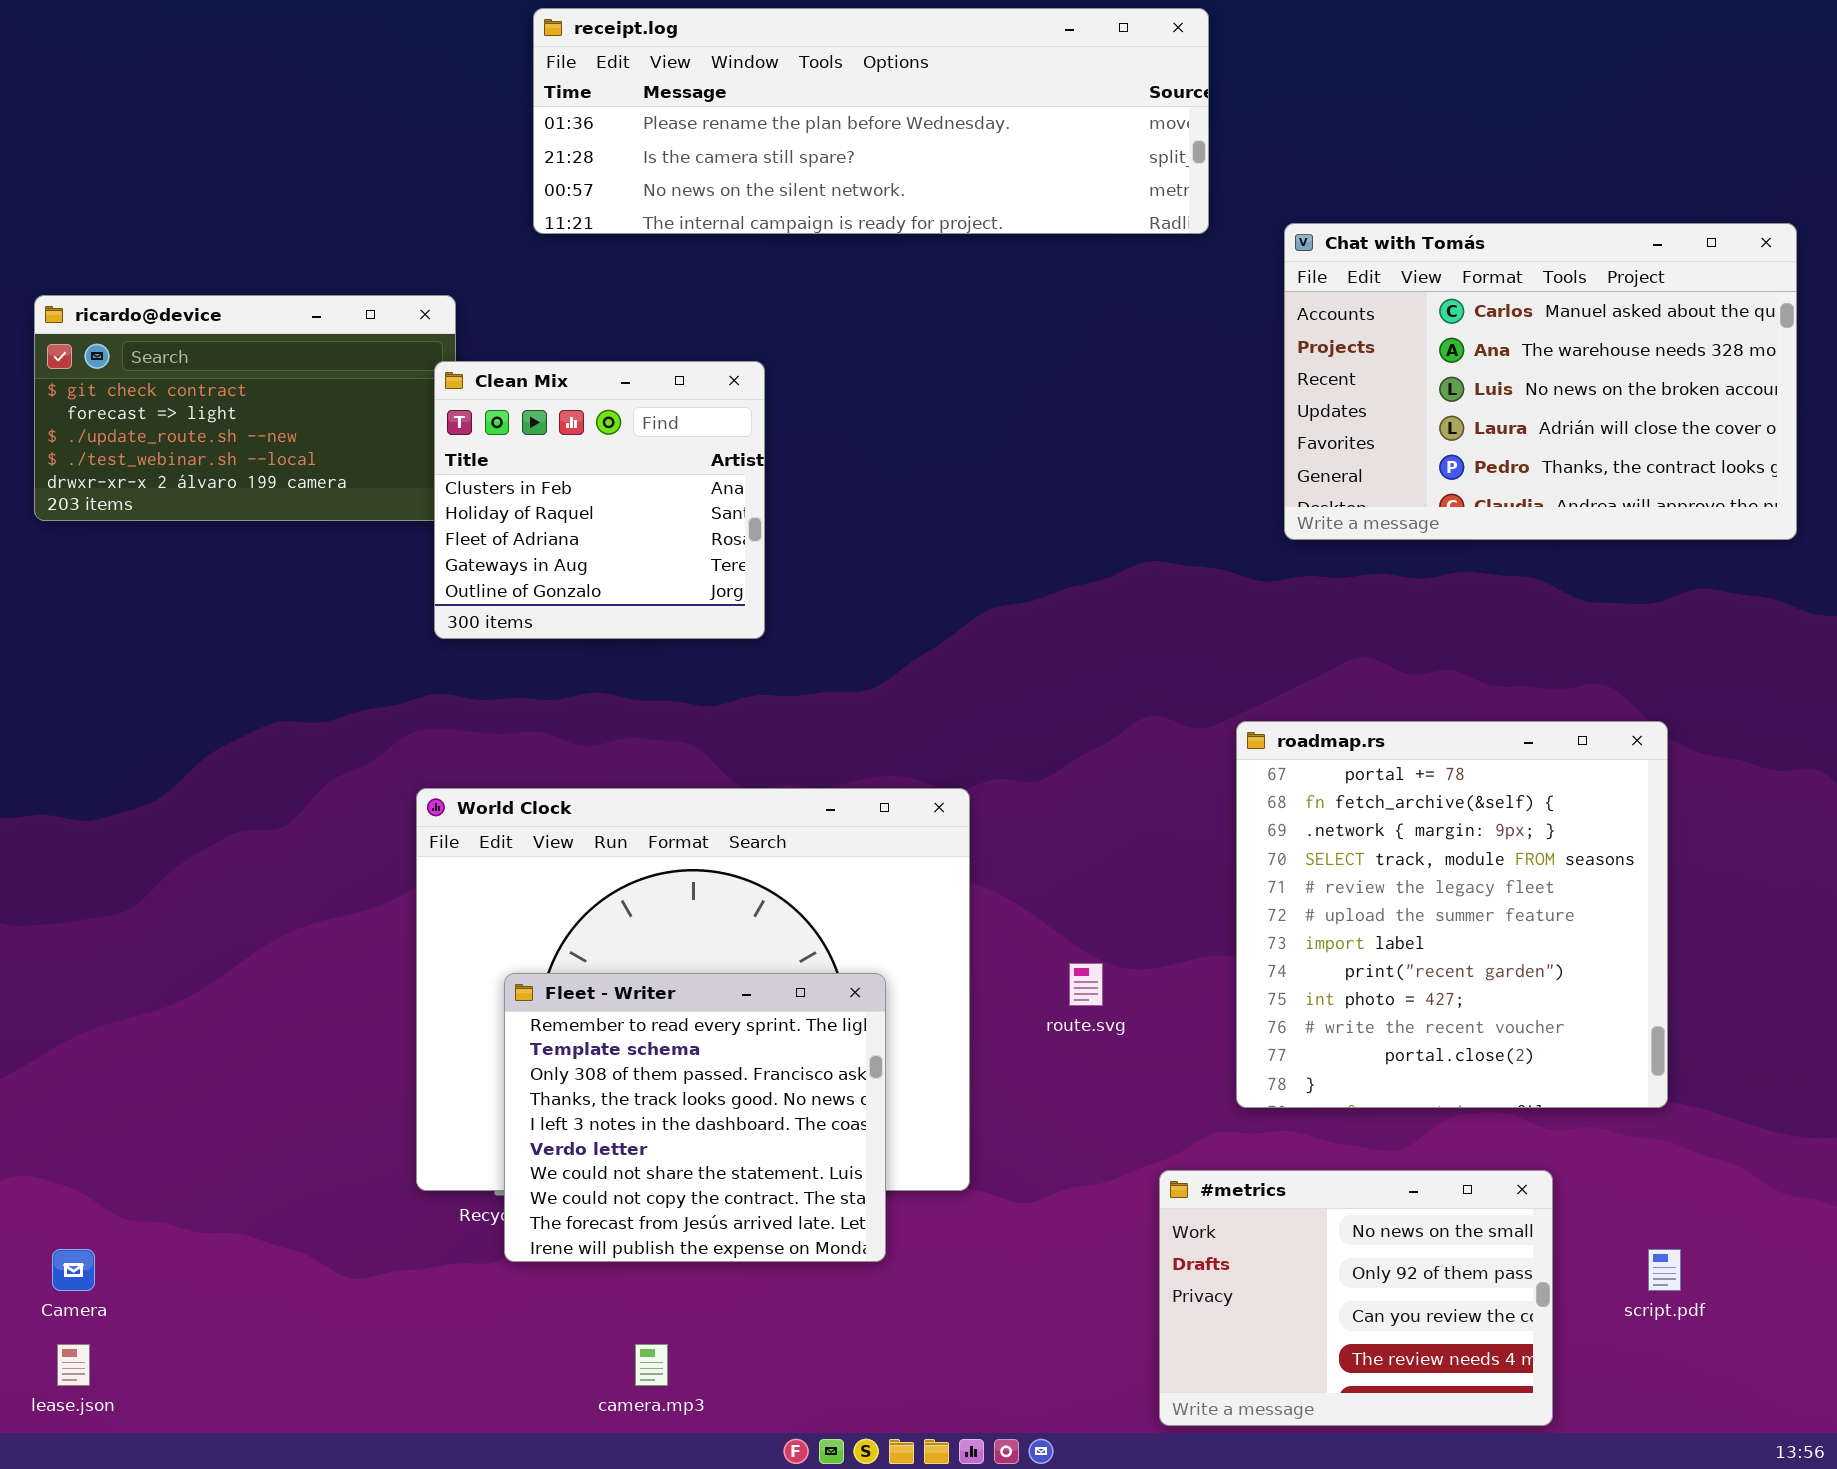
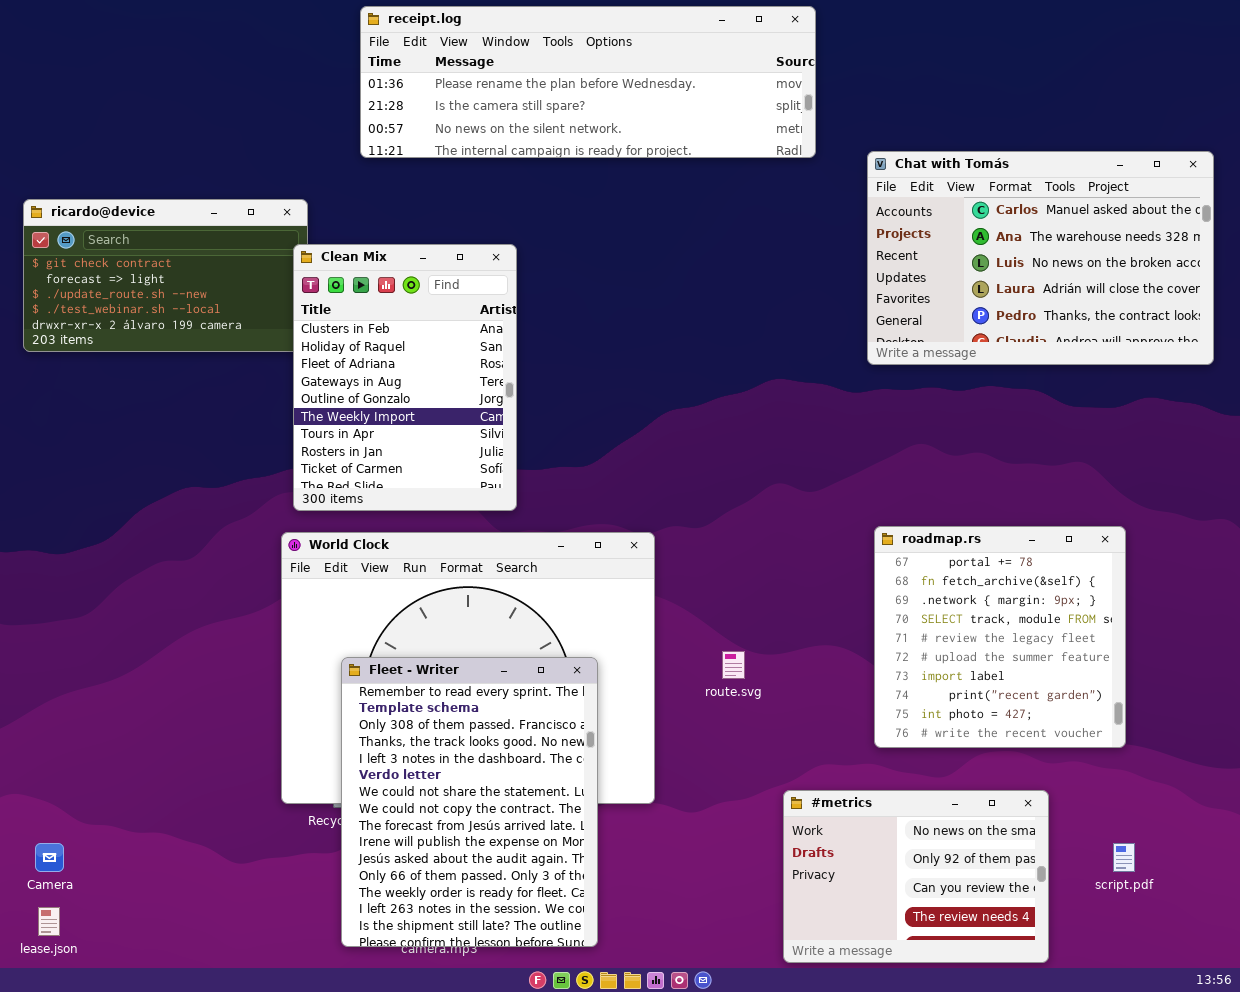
Clean Mix: [434,361,765,639] -> [293,244,517,511], resized
roadmap.rs: [1236,721,1668,1108] -> [874,526,1126,748], resized
Fleet - Writer: [504,973,886,1262] -> [341,657,598,947], resized

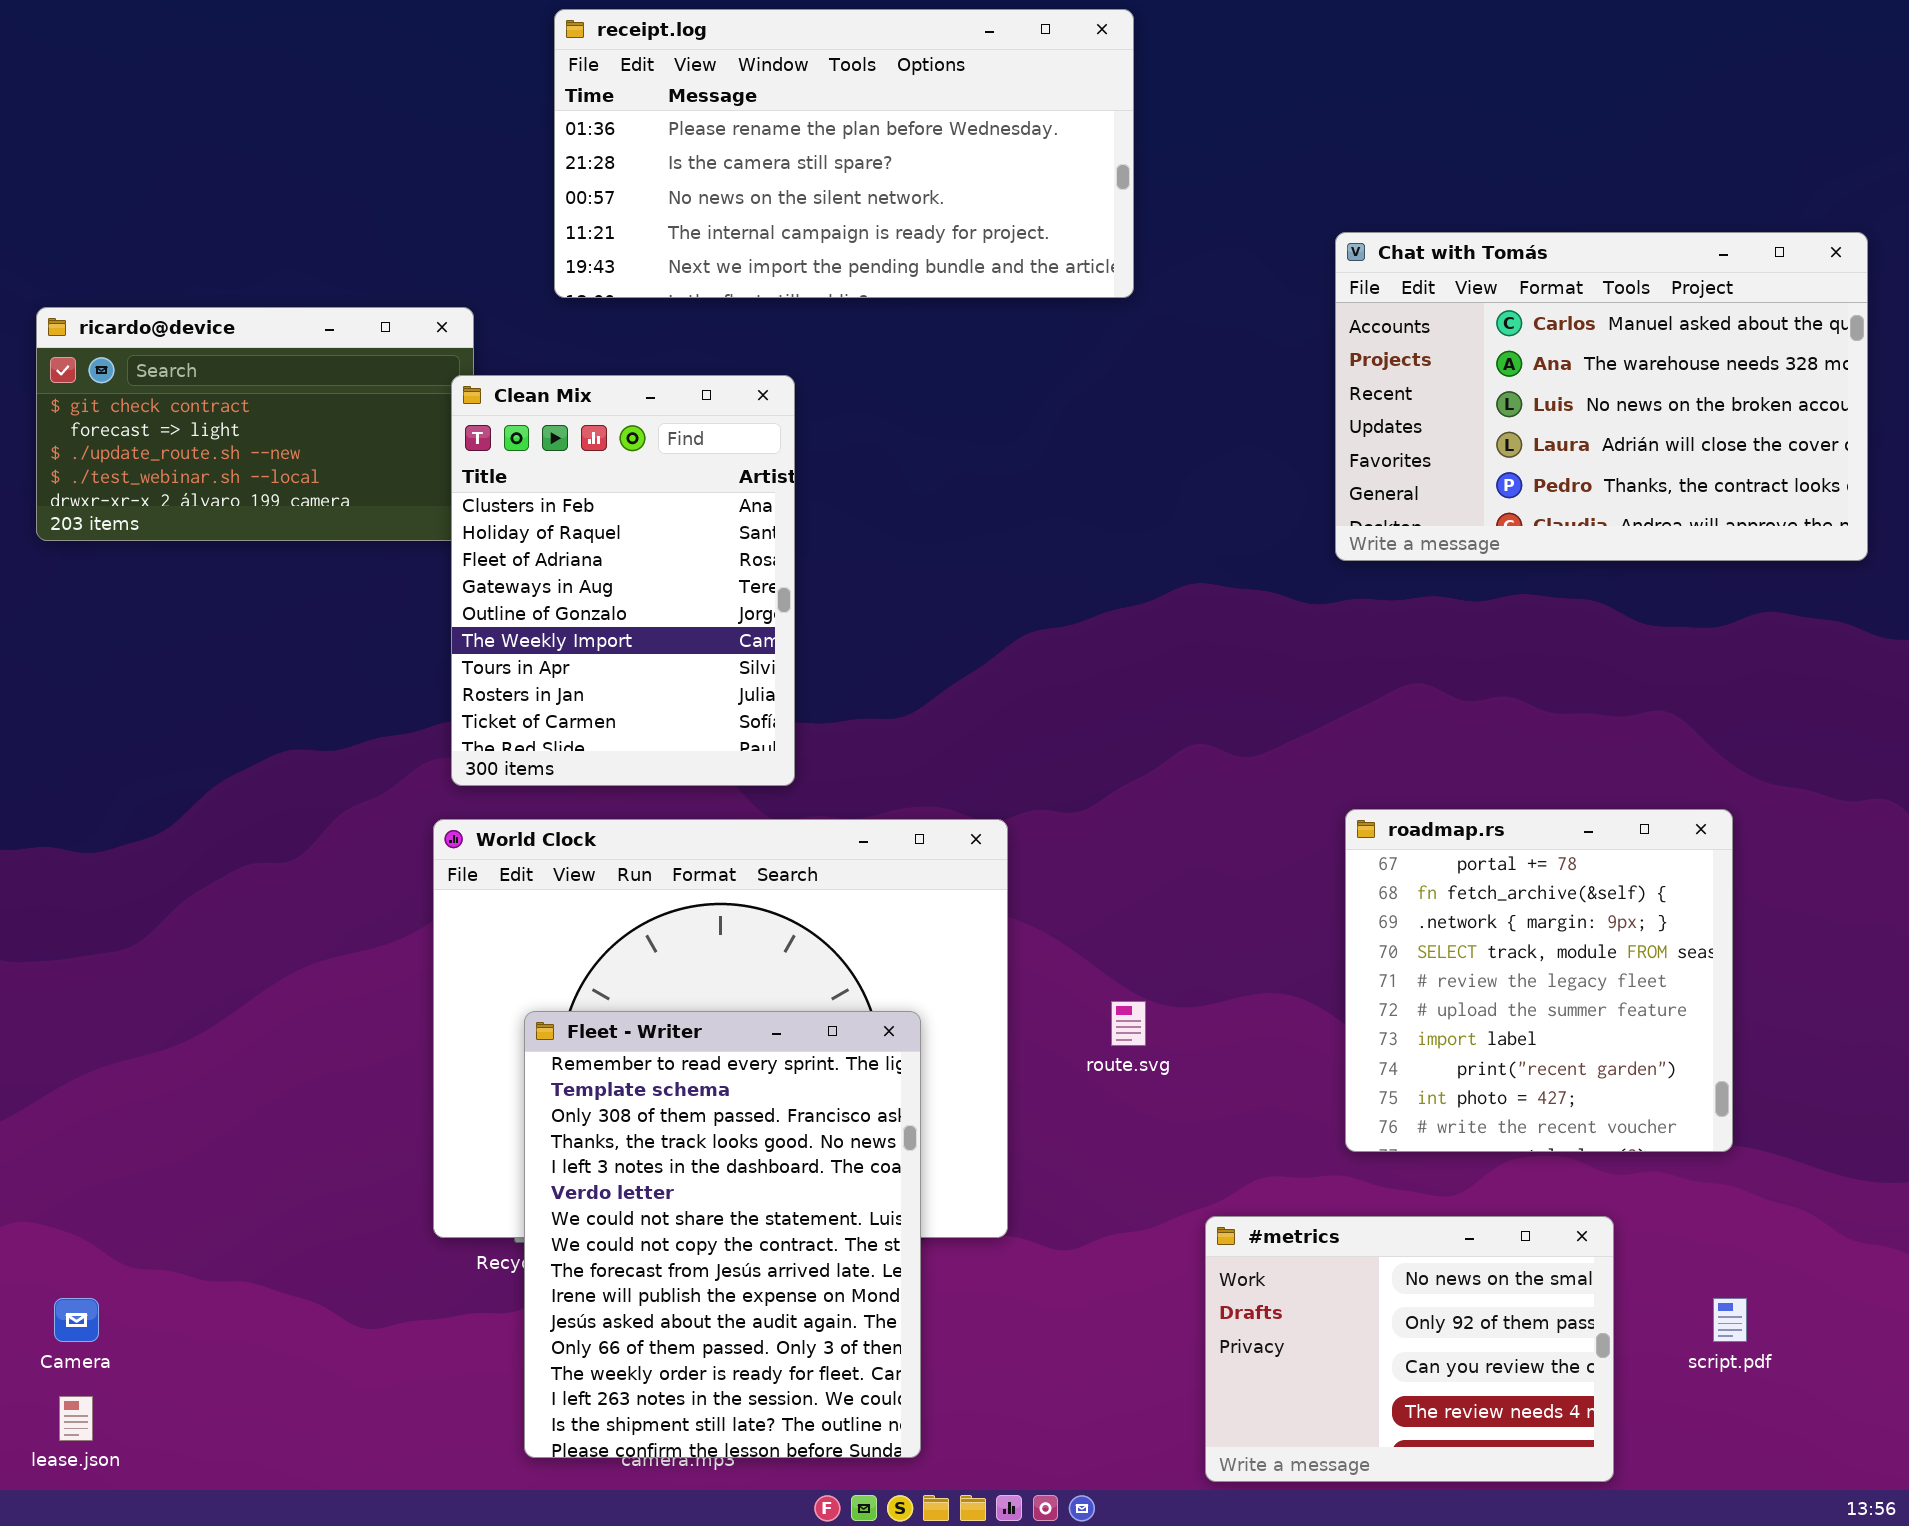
receipt.log: [360,6,816,158] -> [554,9,1134,298], resized

